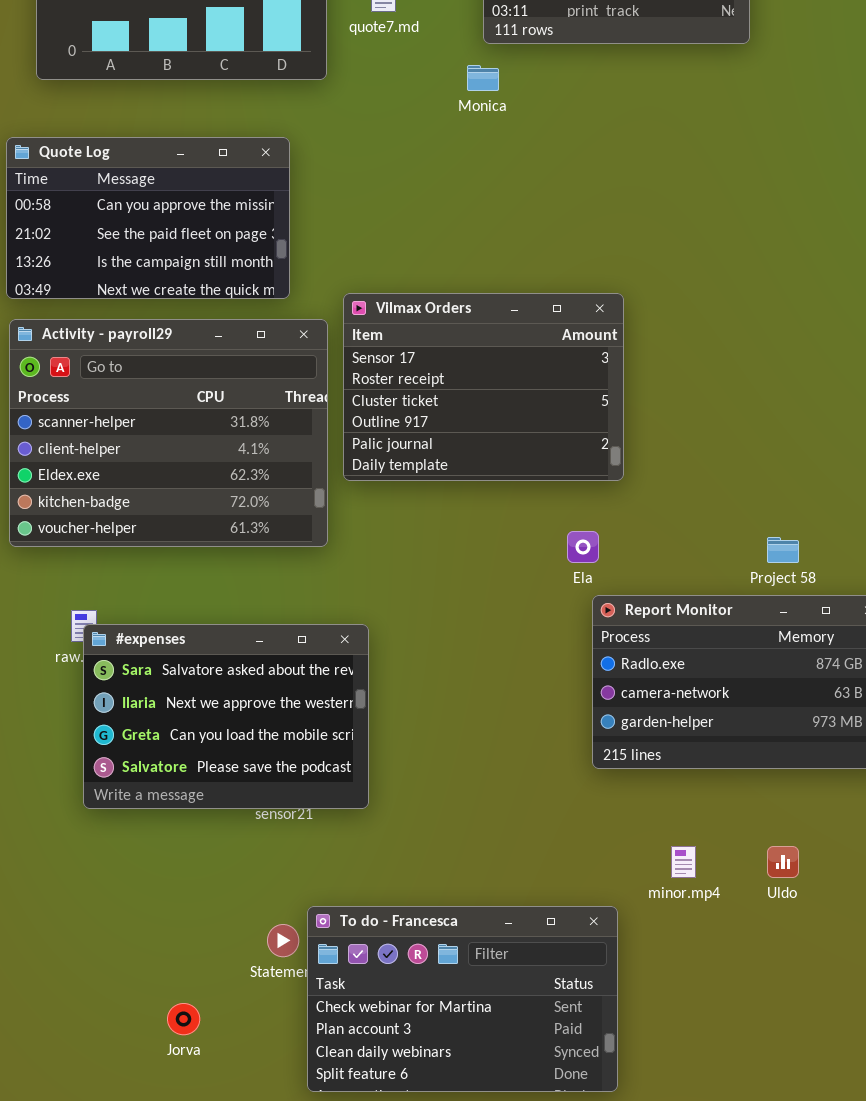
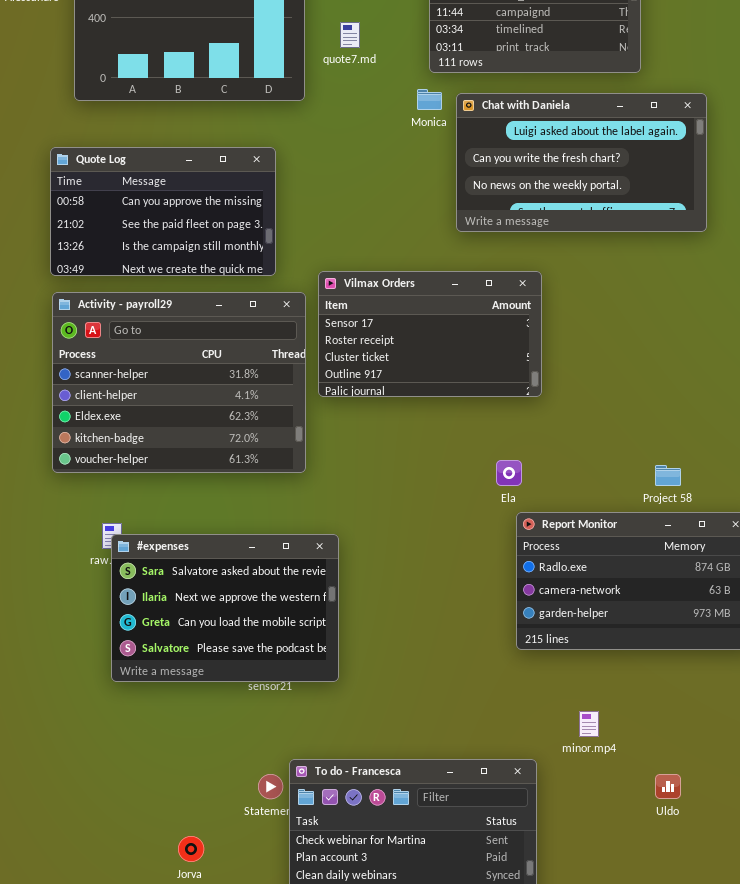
Chat with Daniela: none -> [456,93,707,232], opened
Vilmax Orders: [343,293,624,481] -> [318,271,542,397], resized
Uldo: [767,846,799,878] -> [655,774,681,799], moved

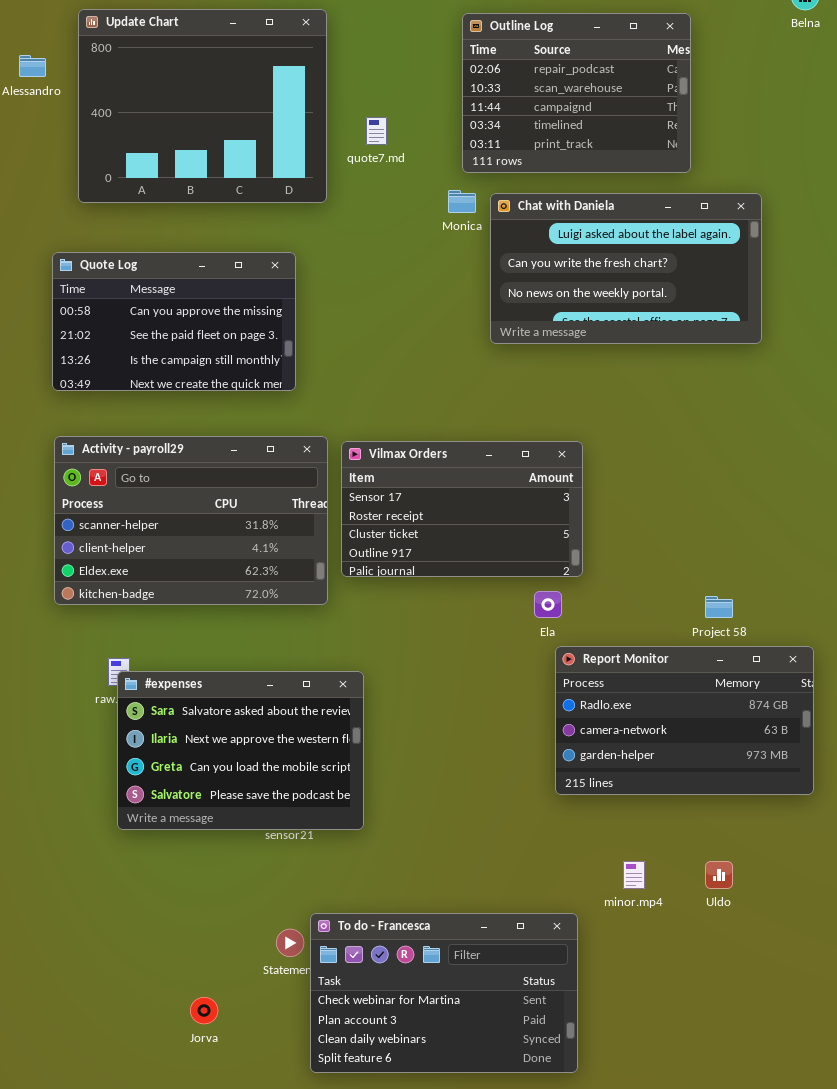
Vilmax Orders: [318,271,542,397] -> [341,441,583,577], moved
Activity - payroll29: [52,292,306,473] -> [54,436,328,605], resized
Uldo: [655,774,681,799] -> [705,861,733,889], moved

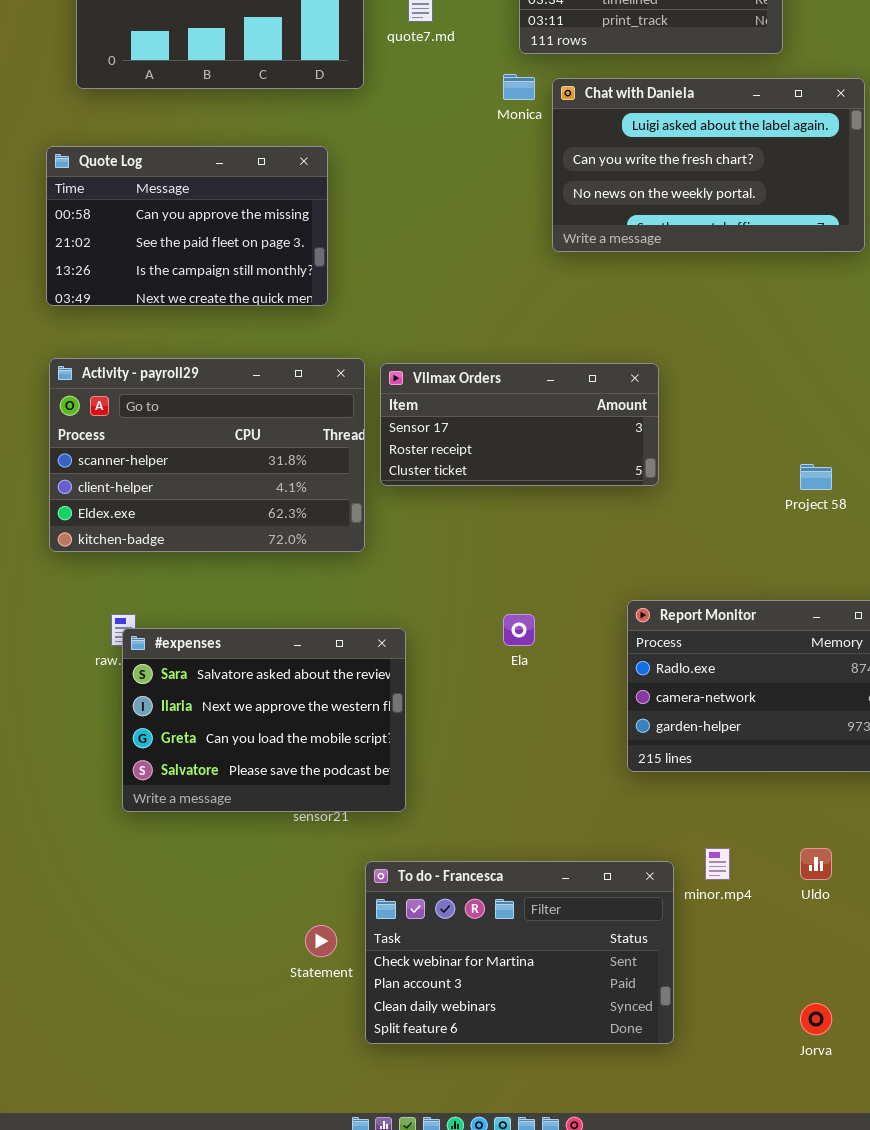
Vilmax Orders: [341,441,583,577] -> [380,363,659,486], resized
Ela: [534,591,562,618] -> [503,614,535,646], moved
Project 58: [705,596,733,618] -> [800,464,832,490], moved
To do - Francesca: [310,913,578,1073] -> [365,861,674,1044], moved
Jorva: [190,997,218,1024] -> [800,1003,832,1035], moved

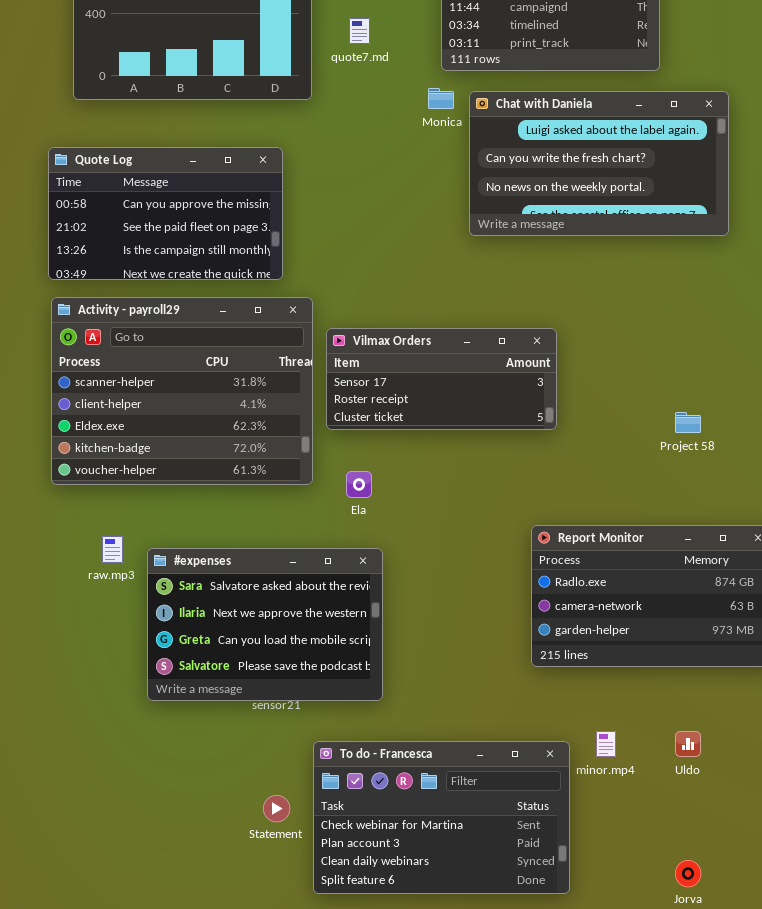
Activity - payroll29: [49,358,365,552] -> [51,297,313,485], resized
Ela: [503,614,535,646] -> [346,471,372,498], moved
#expenses: [122,628,406,812] -> [147,548,383,701], moved

